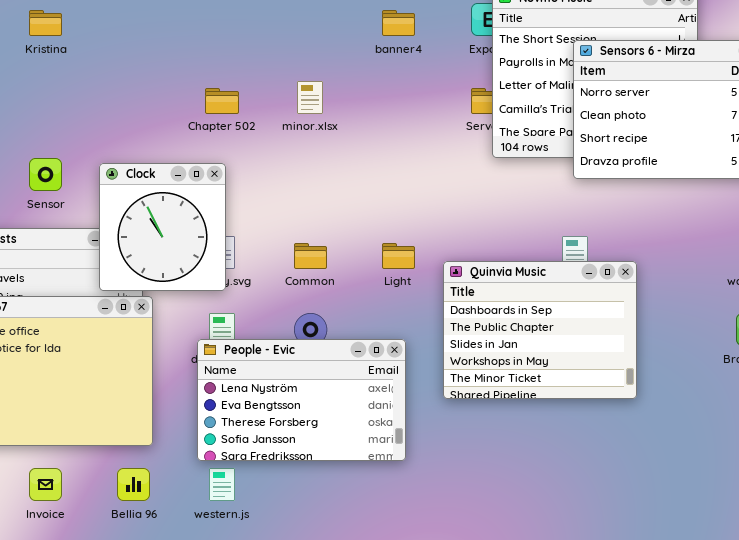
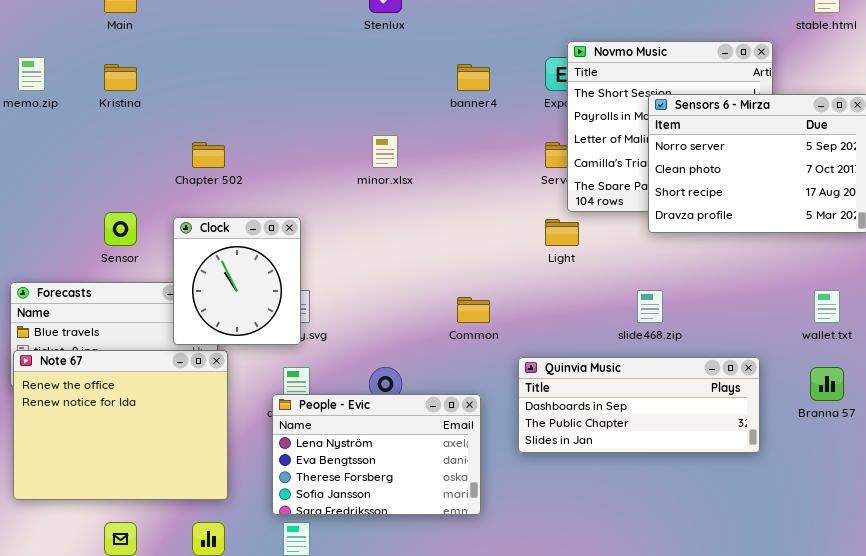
Chapter 502: [205,88,239,114] -> [192,142,225,168], moved
Common: [294,243,327,269] -> [457,297,490,323], moved
Light: [382,243,415,269] -> [545,219,579,246], moved
Quinvia Music: [443,261,637,399] -> [518,357,760,453], resized

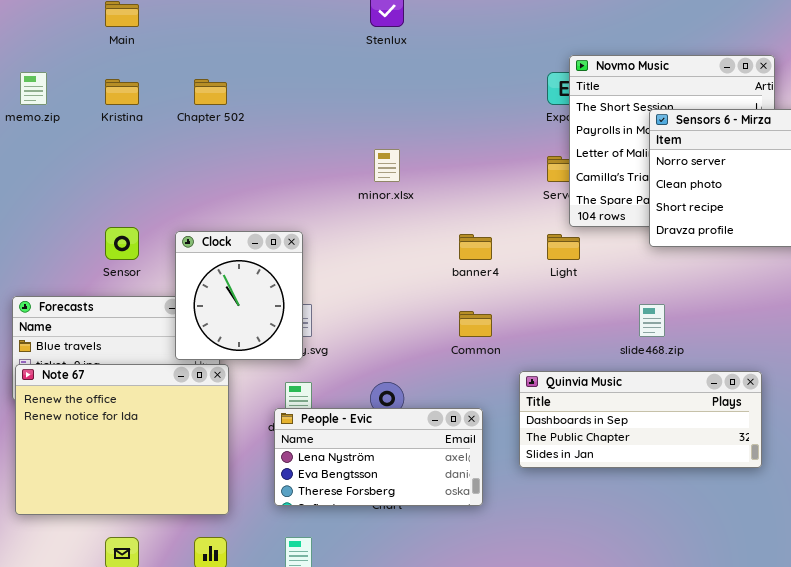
banner4: [457,64,490,91] -> [459,234,492,260], moved
Chapter 502: [192,142,225,168] -> [194,79,227,105], moved
People - Evic: [272,394,481,515] -> [274,408,483,506], resized

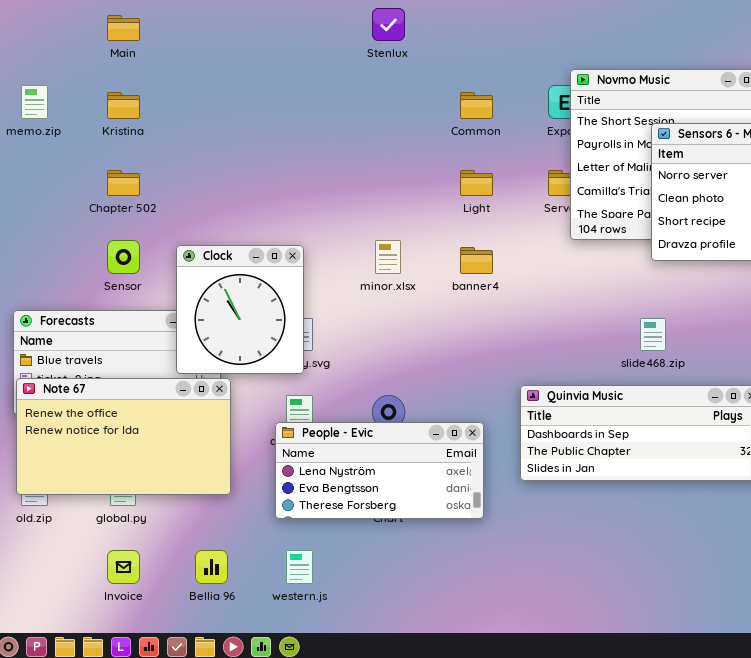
Chapter 502: [194,79,227,105] -> [107,170,140,196], moved
minor.xlsx: [374,149,400,182] -> [375,240,401,274], moved
Light: [547,234,580,260] -> [460,170,493,196], moved
Common: [459,311,492,337] -> [460,92,493,119], moved
Note 67: [15,364,229,515] -> [16,378,231,495], resized

